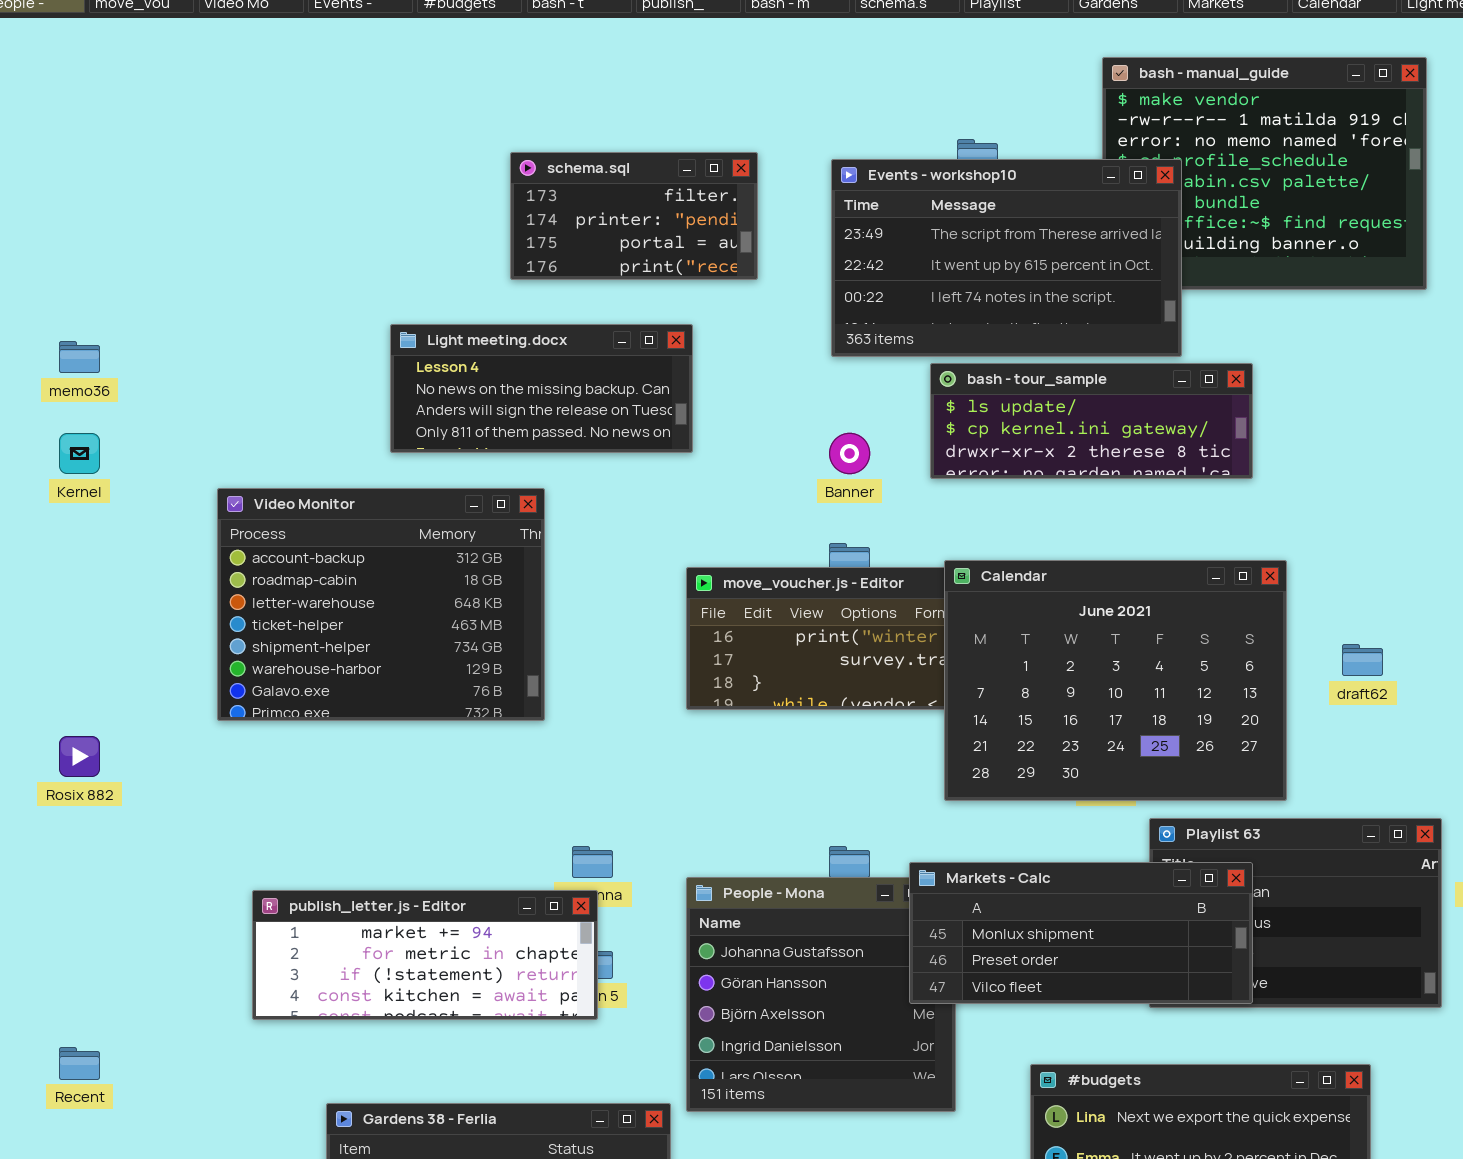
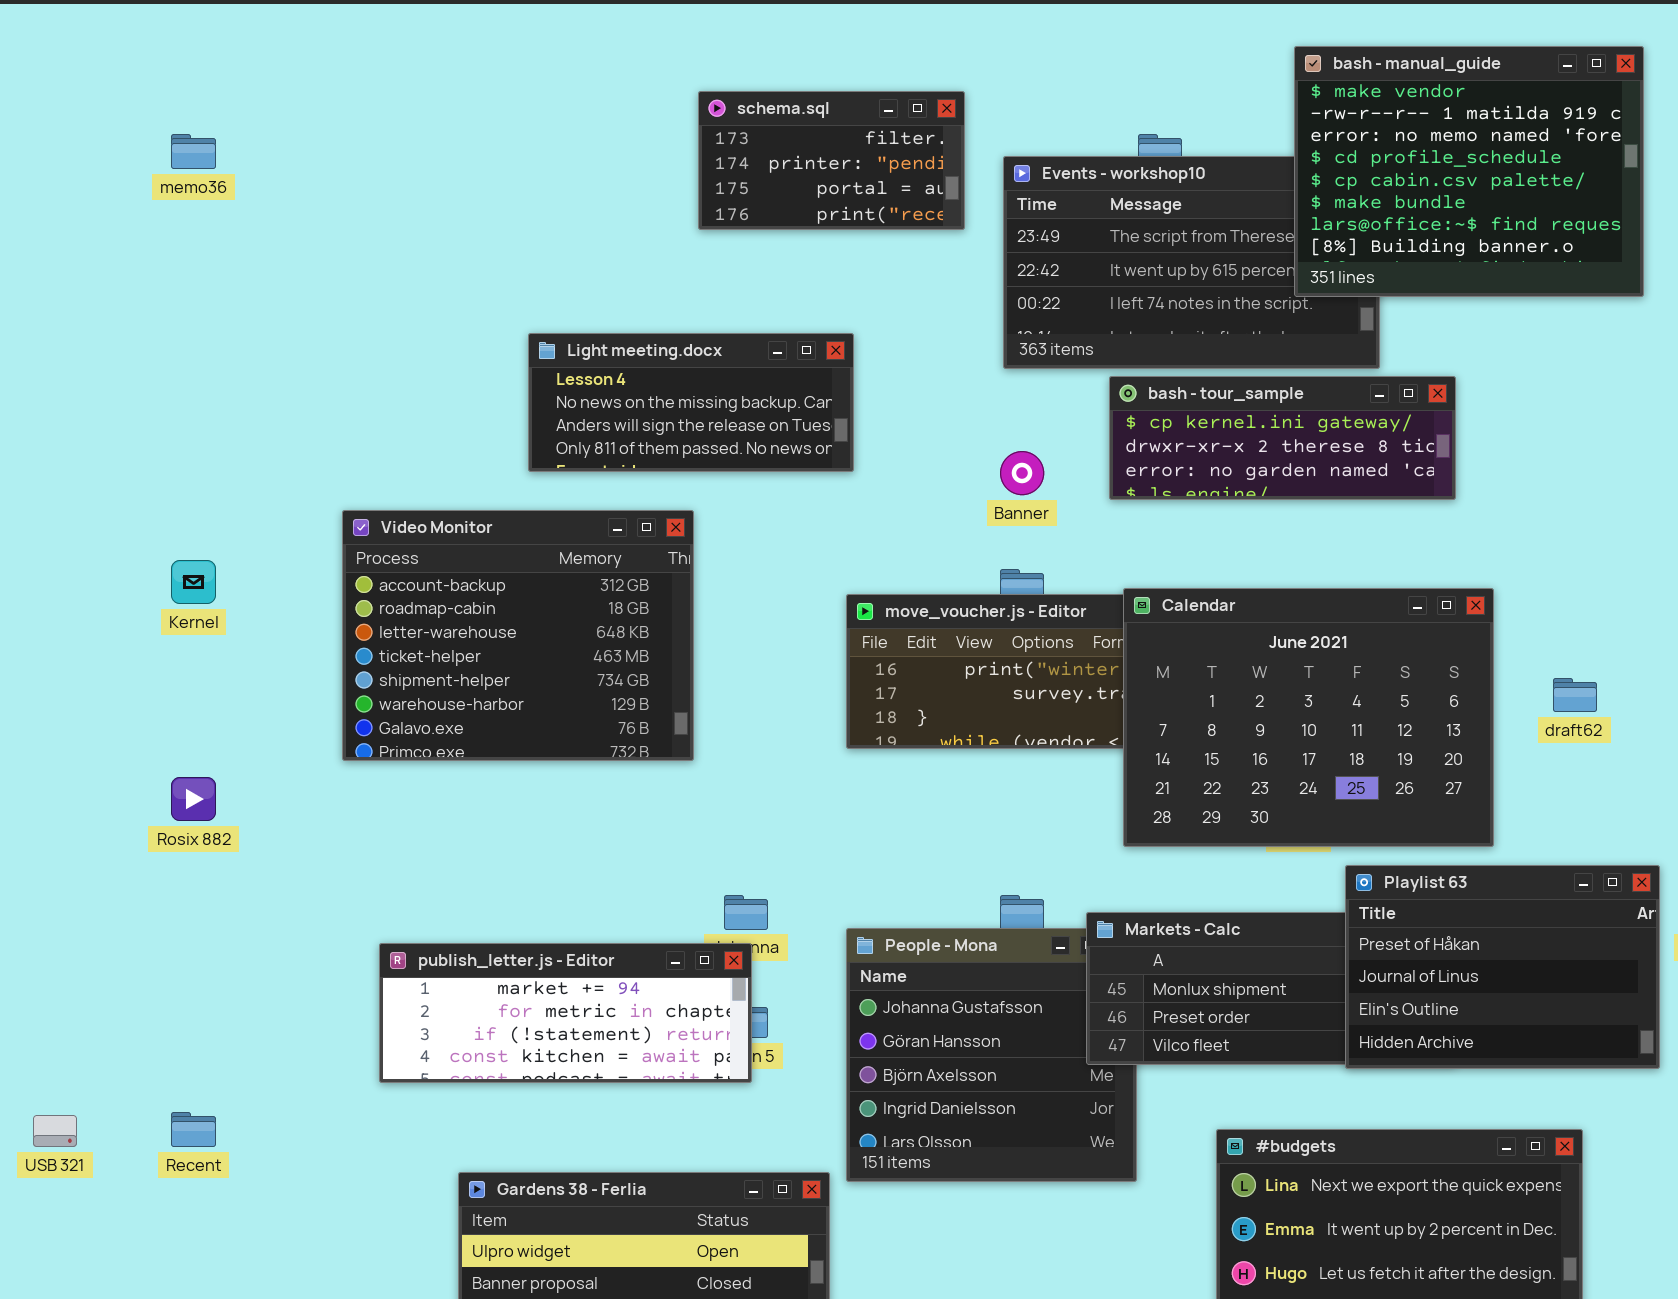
bash - manual_guide: [1102,57,1427,290] -> [1294,46,1644,297], raised
schema.sql: [510,152,758,280] -> [698,91,965,230], moved
memo36: [59,341,100,373] -> [171,134,216,169], moved
bash - tour_sample: [930,363,1253,479] -> [1109,376,1456,500], scrolled down 1 row
Kernel: [59,433,100,474] -> [171,560,216,604], moved
Playlist 63: [1149,818,1442,1008] -> [1345,865,1660,1069], raised

